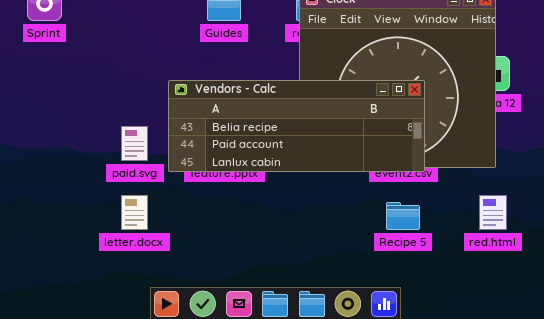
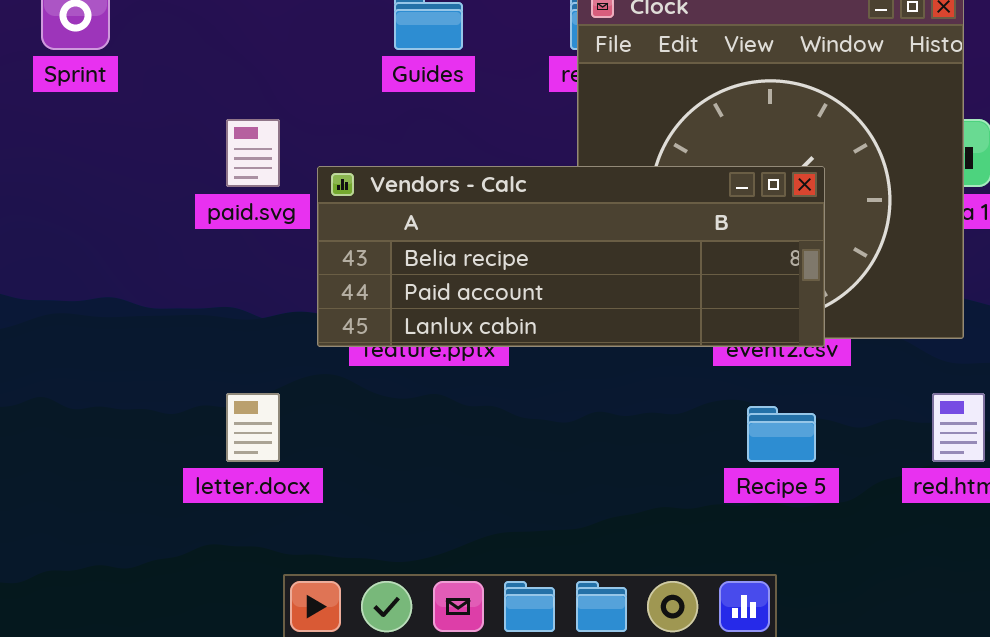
paid.svg: [121,126,148,161] -> [226,119,280,187], moved

